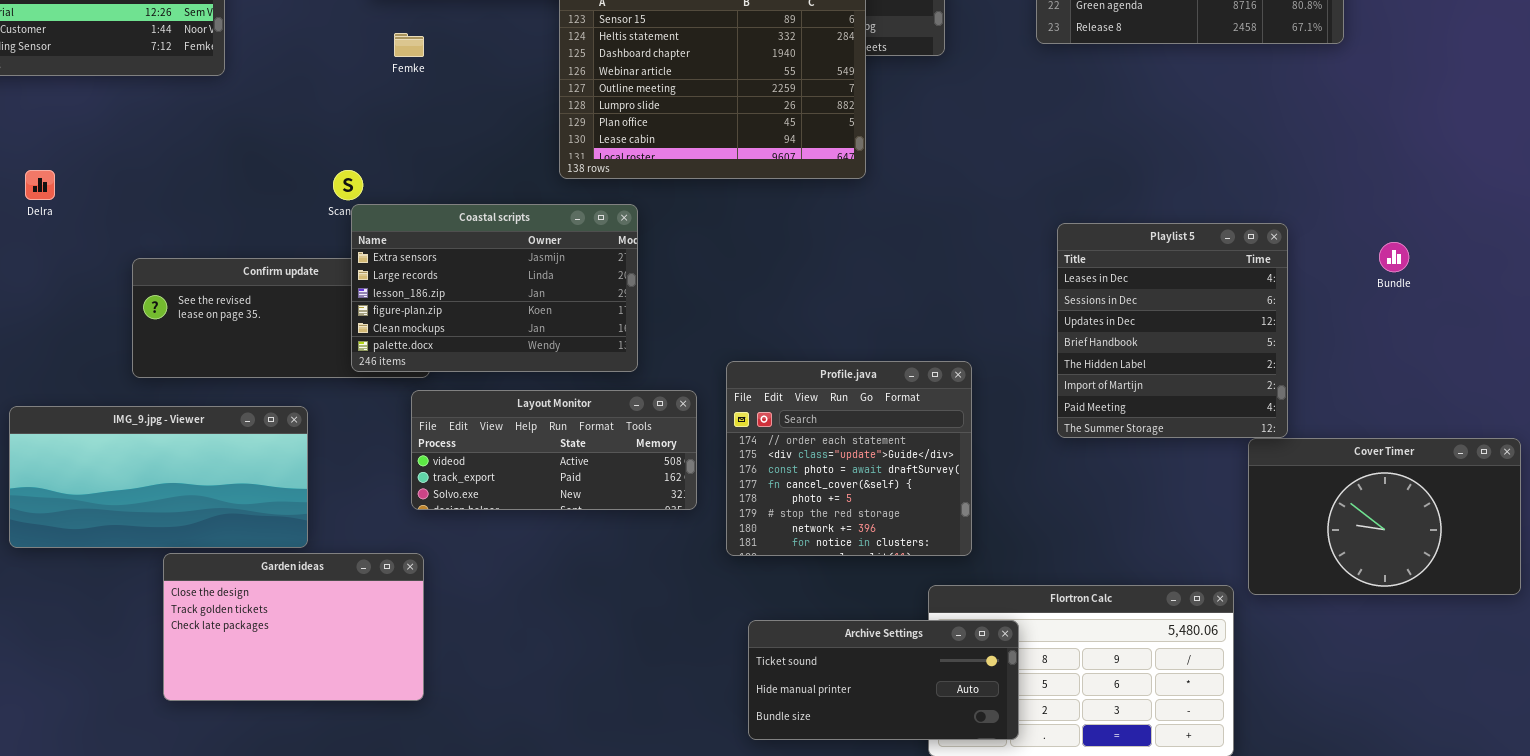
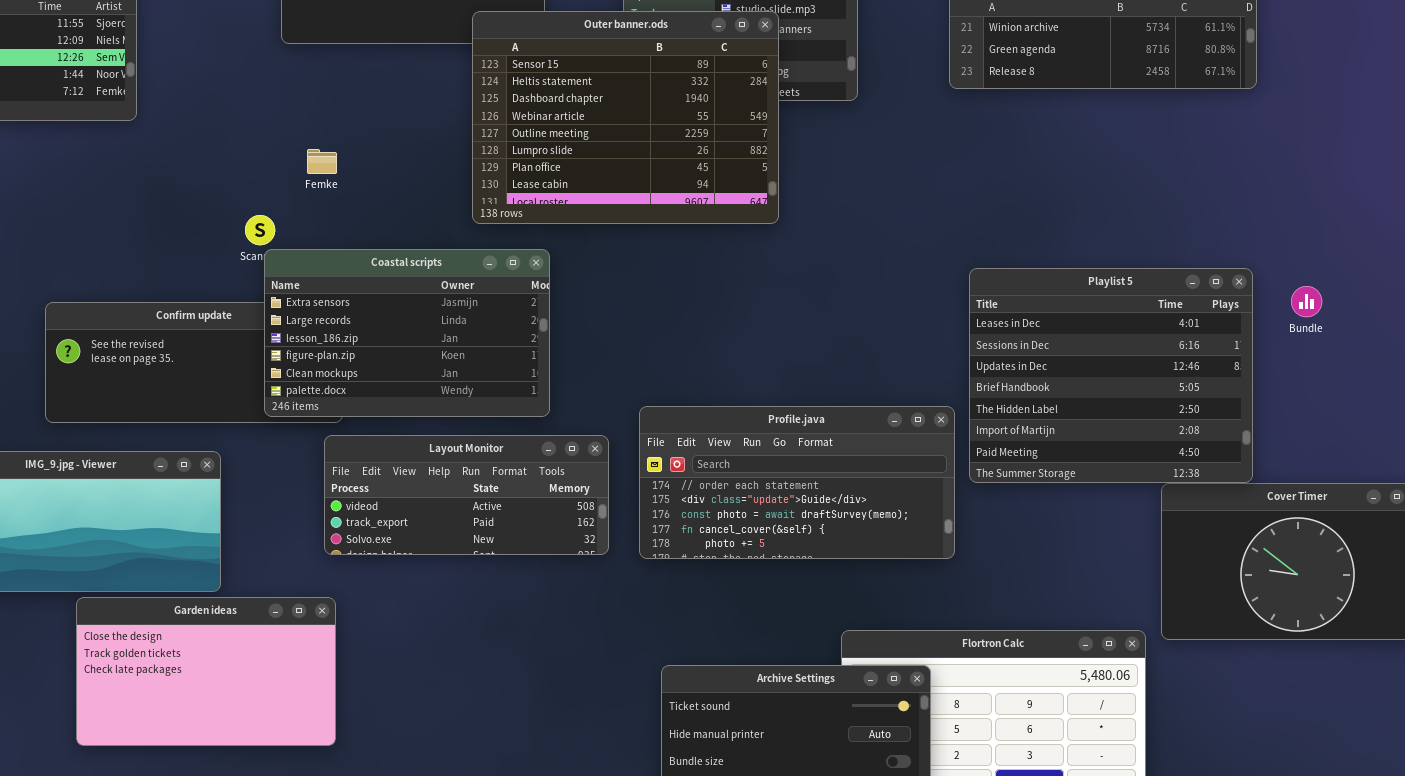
Femke: [394,33,424,57] -> [307,149,337,174], moved
Playlist 5: [1057,223,1288,438] -> [969,268,1253,483], resized
Profile.java: [726,361,972,556] -> [639,406,955,559], resized

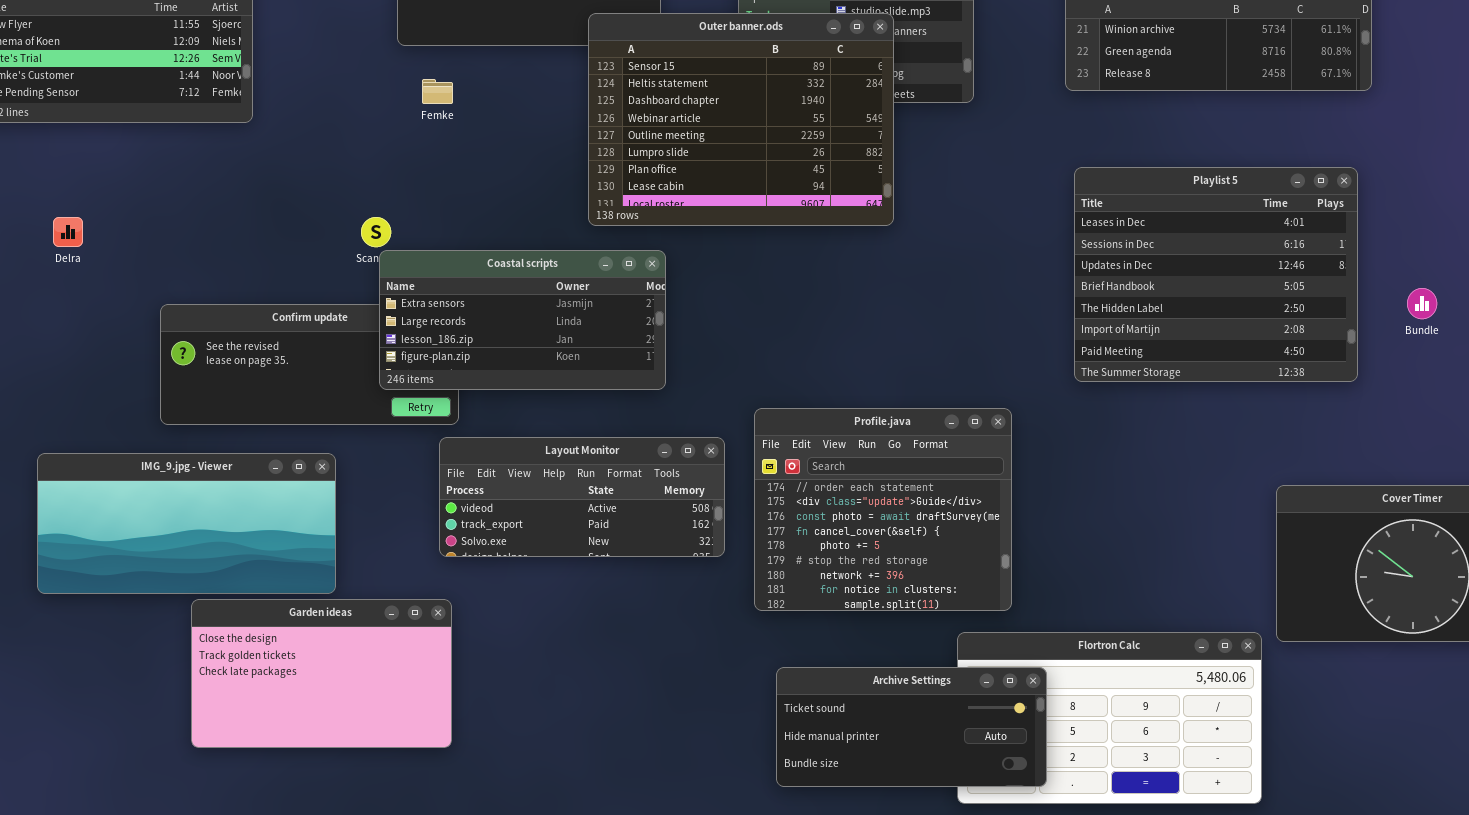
Femke: [307,149,337,174] -> [422,79,453,104], moved
Coastal scripts: [264,249,550,417] -> [379,250,666,390], resized
Playlist 5: [969,268,1253,483] -> [1074,167,1358,382], moved
Profile.java: [639,406,955,559] -> [754,408,1012,611], resized

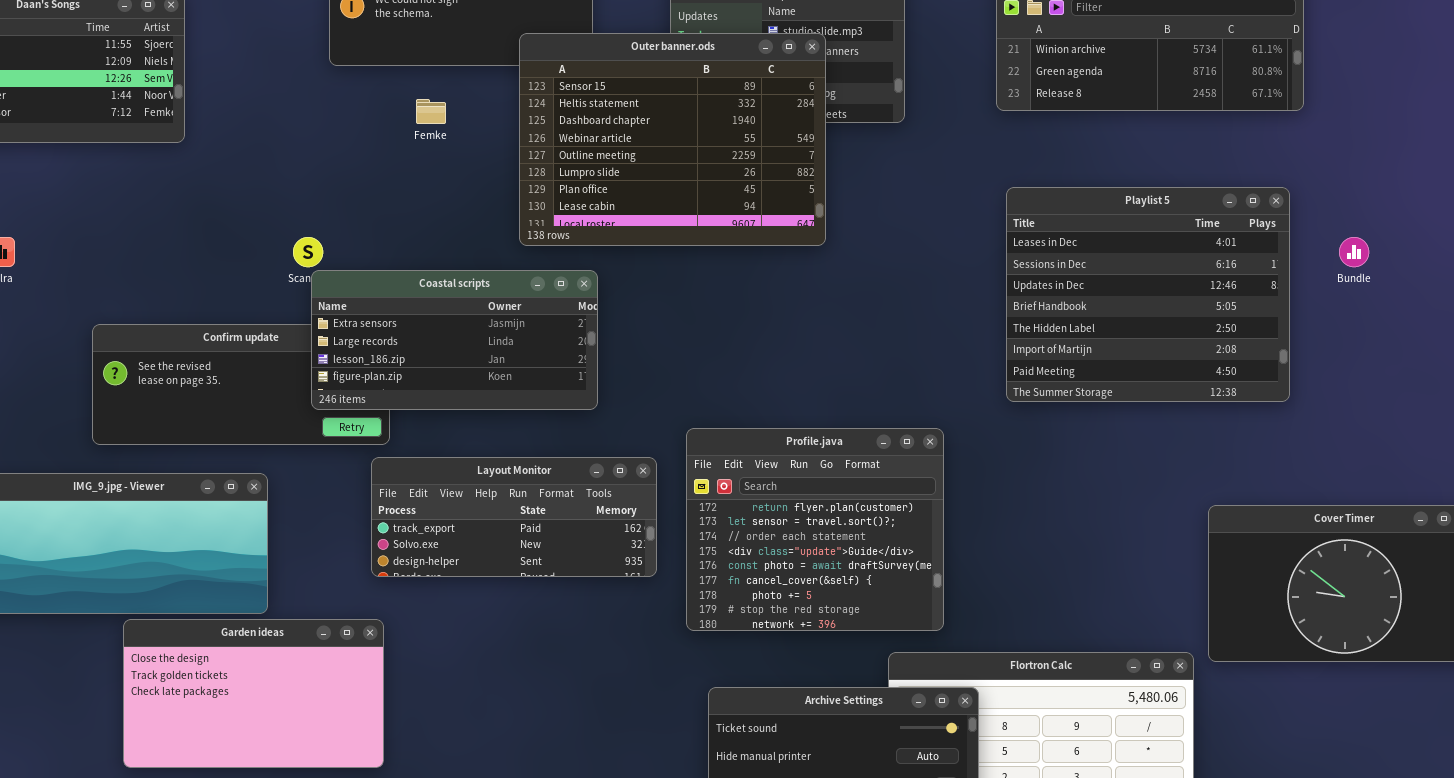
Femke: [422,79,453,104] -> [416,99,446,124], moved
Bundle: [1407,288,1437,319] -> [1339,237,1369,267], moved
Profile.java: [754,408,1012,611] -> [686,428,944,631], scrolled up 2 rows
Layout Monitor: [439,437,725,557] -> [371,457,657,577], scrolled down 1 row

